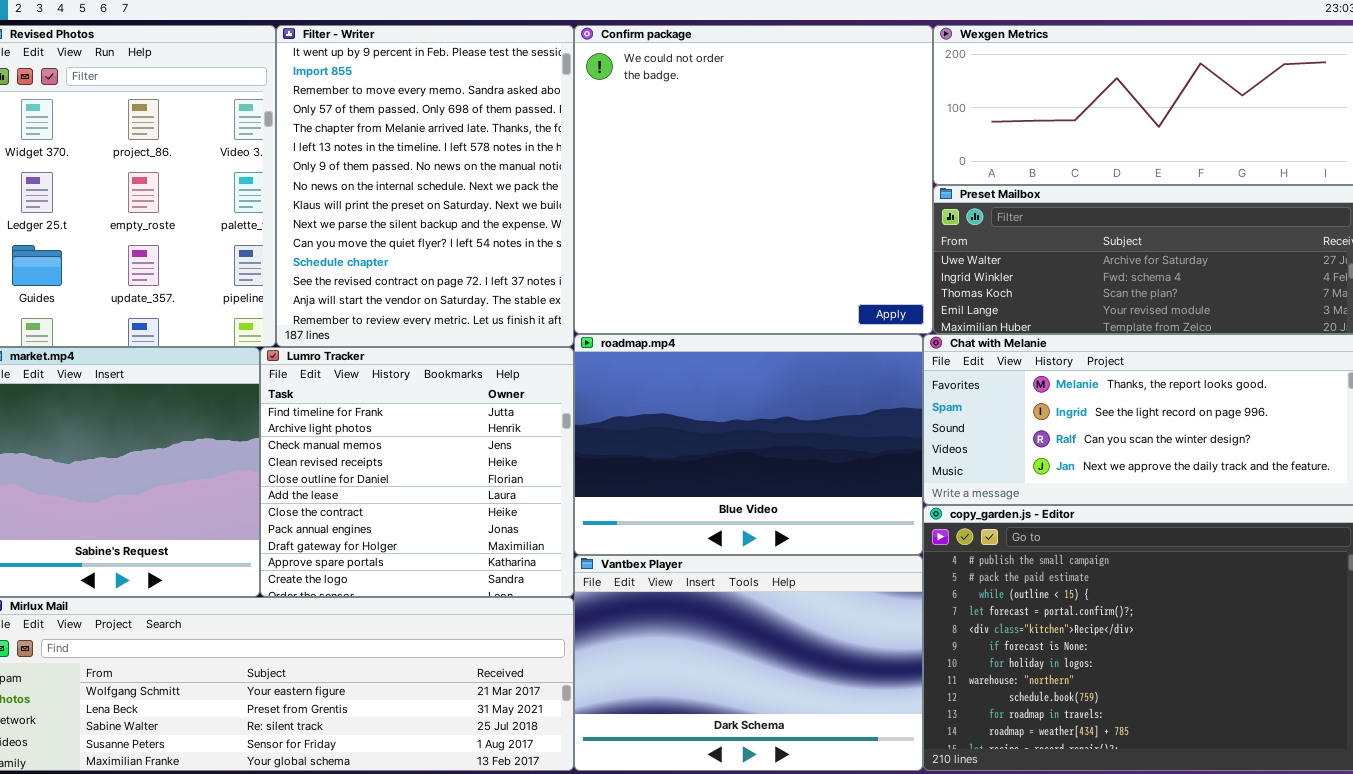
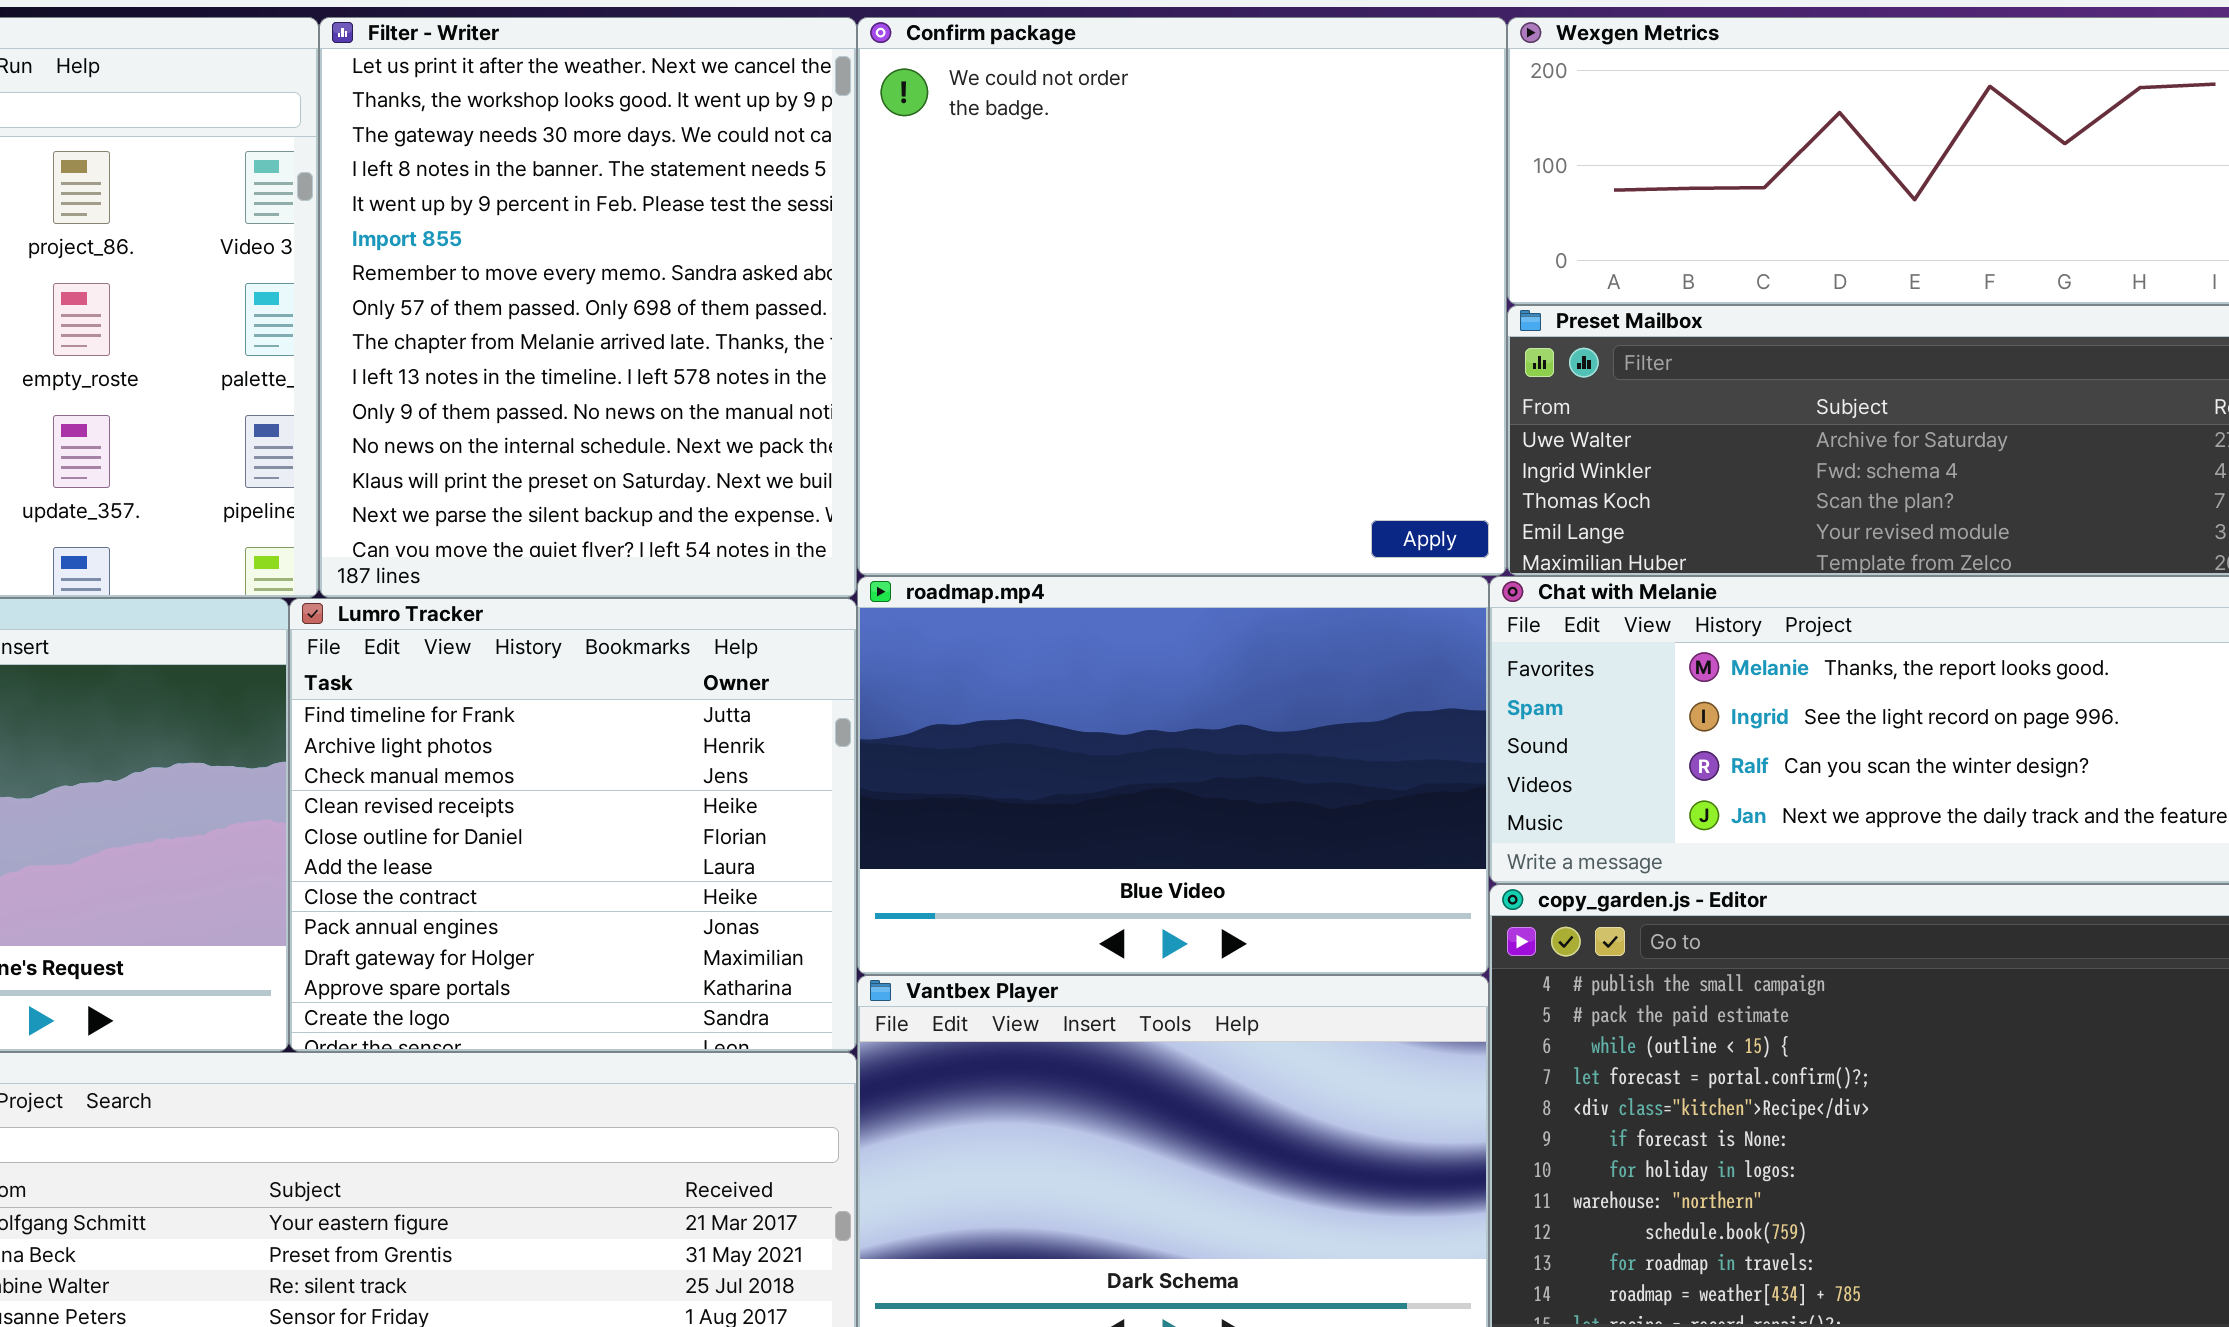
Filter - Writer: [276,25,574,347] -> [319,17,857,598], scrolled up 4 rows

